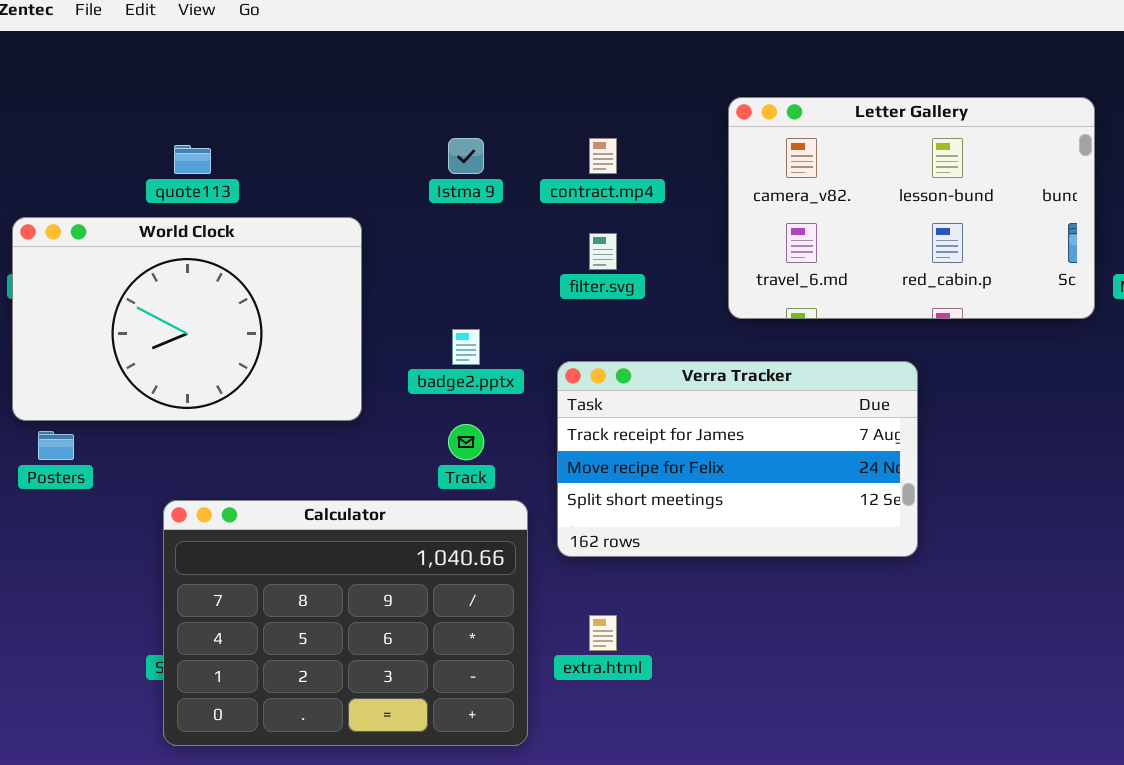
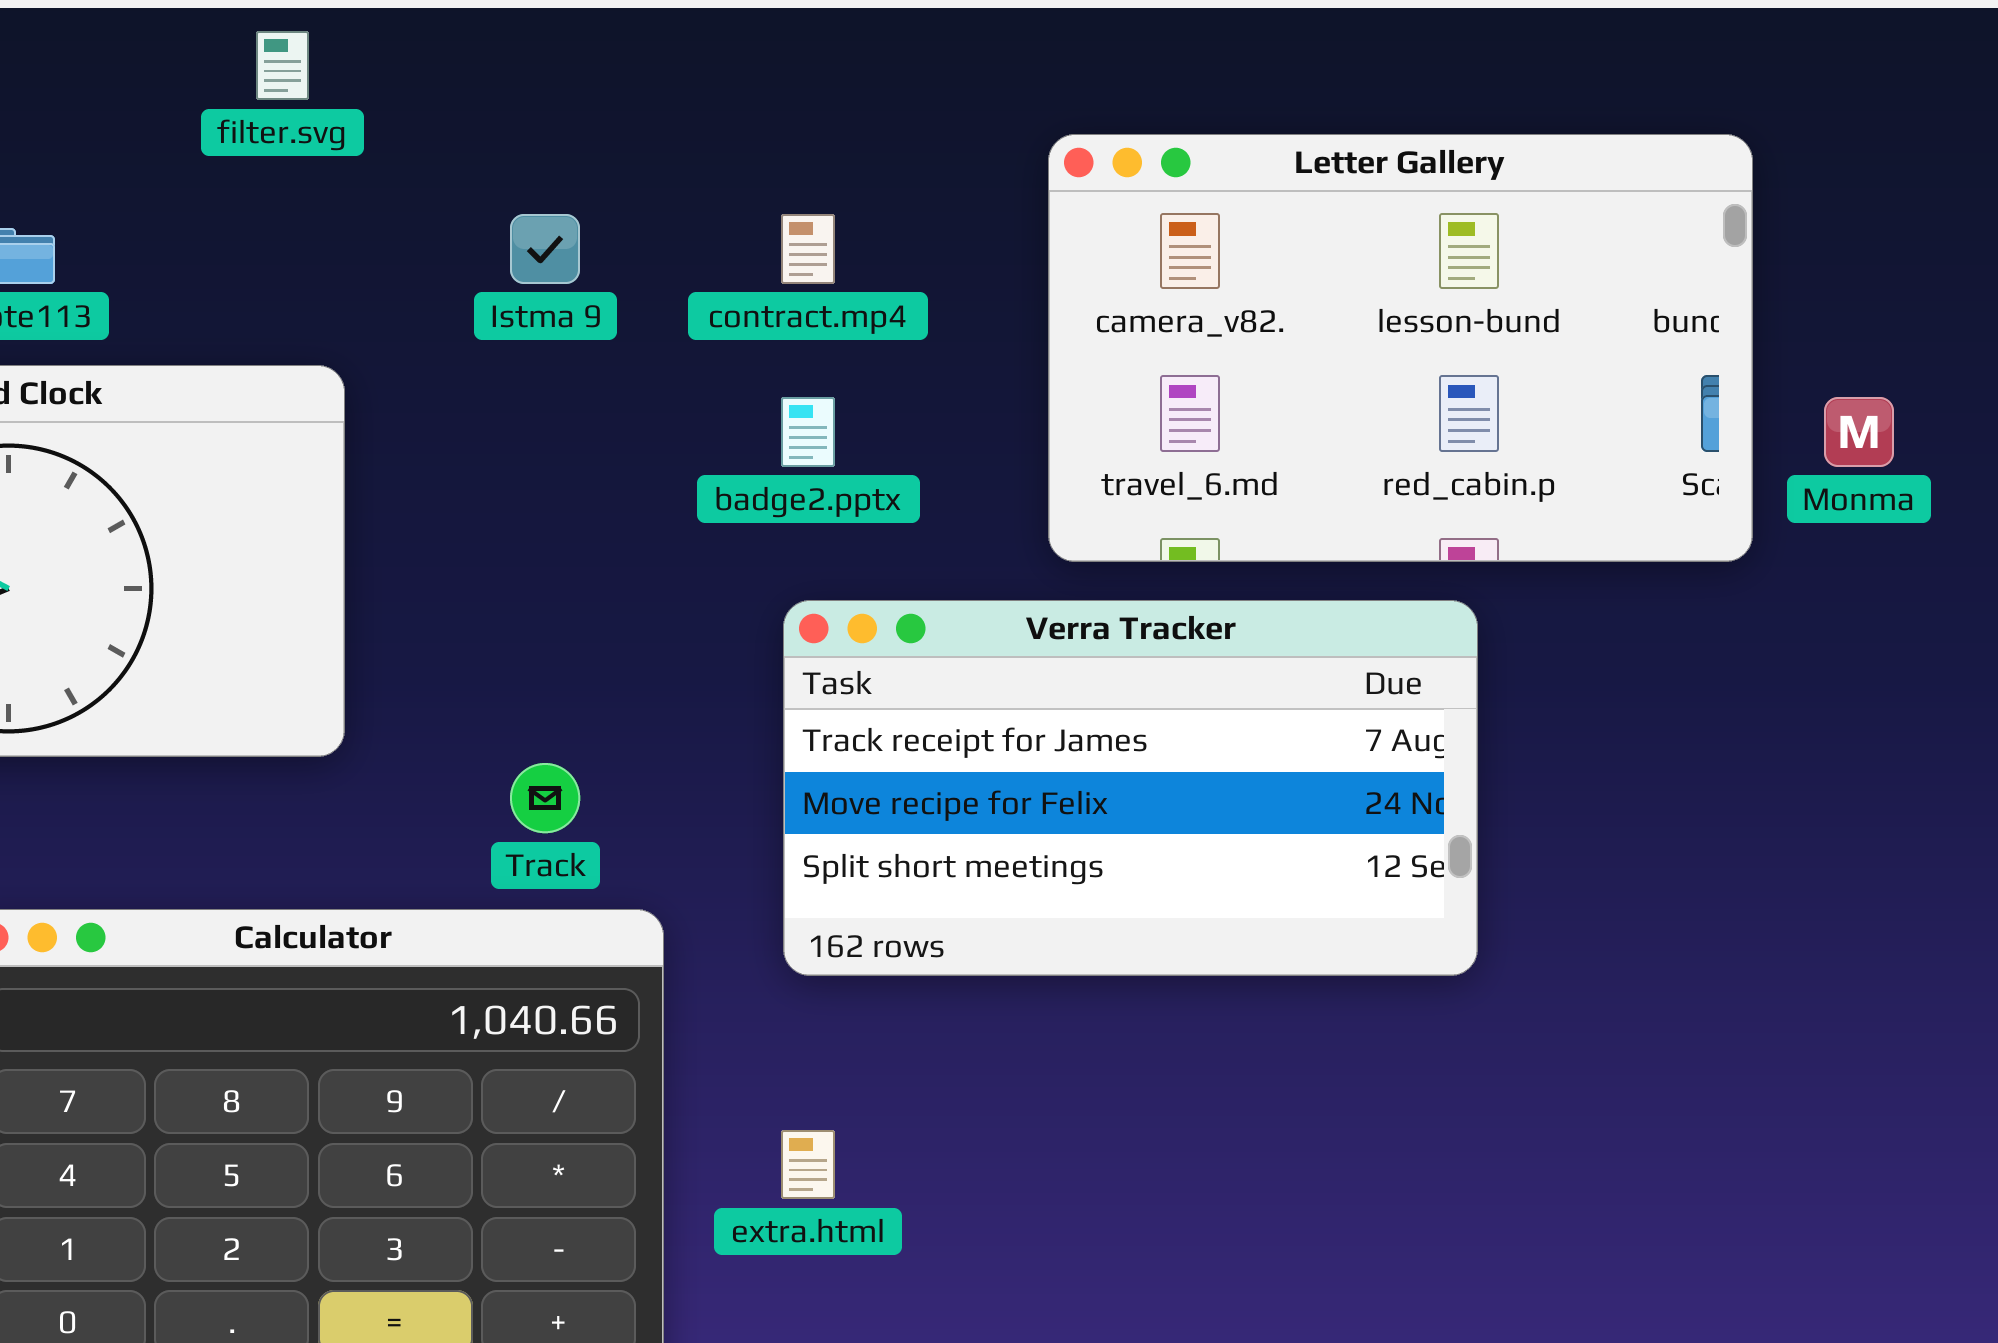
filter.svg: [589,233,617,270] -> [256,31,309,100], moved
badge2.pptx: [452,329,480,365] -> [781,397,835,467], moved
Verra Tracker: [557,361,918,557] -> [783,600,1478,976], moved

